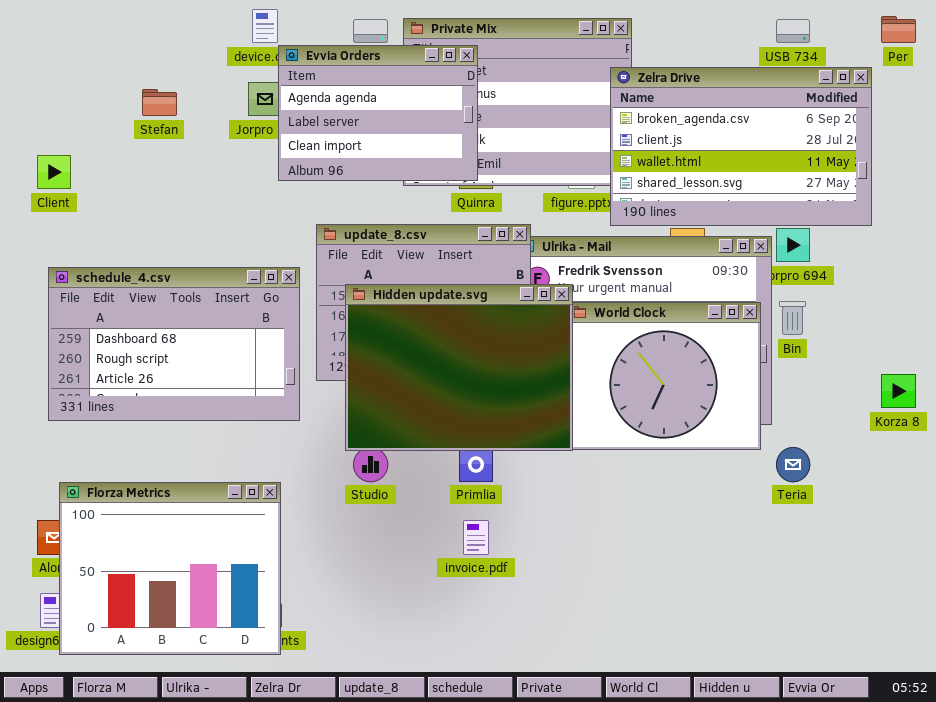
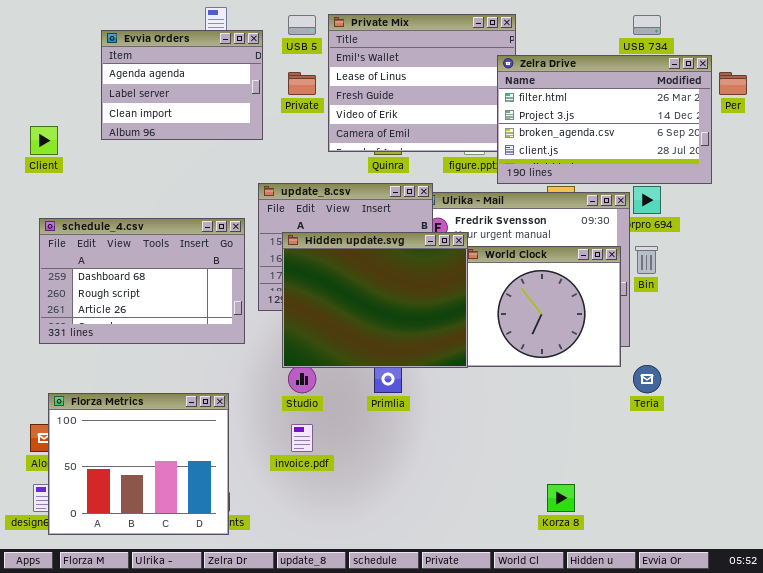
Per: [881,16,916,43] -> [719,72,747,95], moved
Evvia Orders: [278,45,478,181] -> [101,30,263,140], moved
Zelra Drive: [610,67,872,226] -> [497,55,712,184], scrolled up 2 rows
Korza 8: [881,374,916,408] -> [547,484,575,512], moved
invoice.pdf: [463,520,489,555] -> [291,424,313,452], moved

